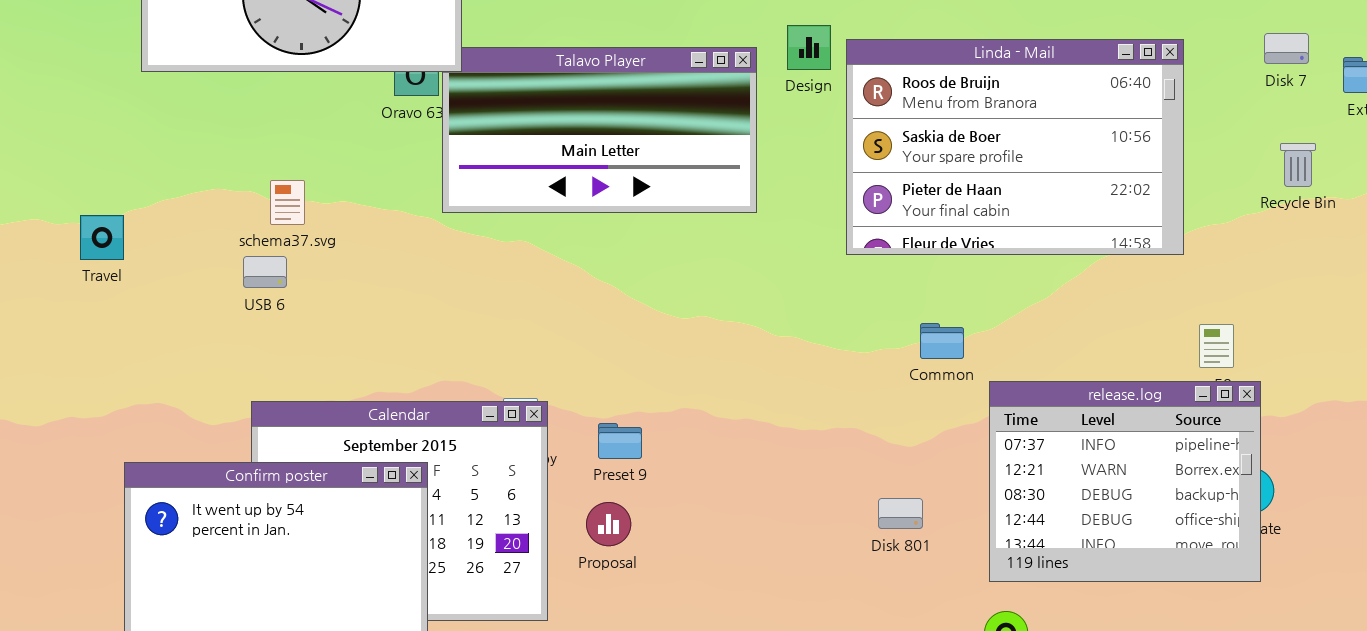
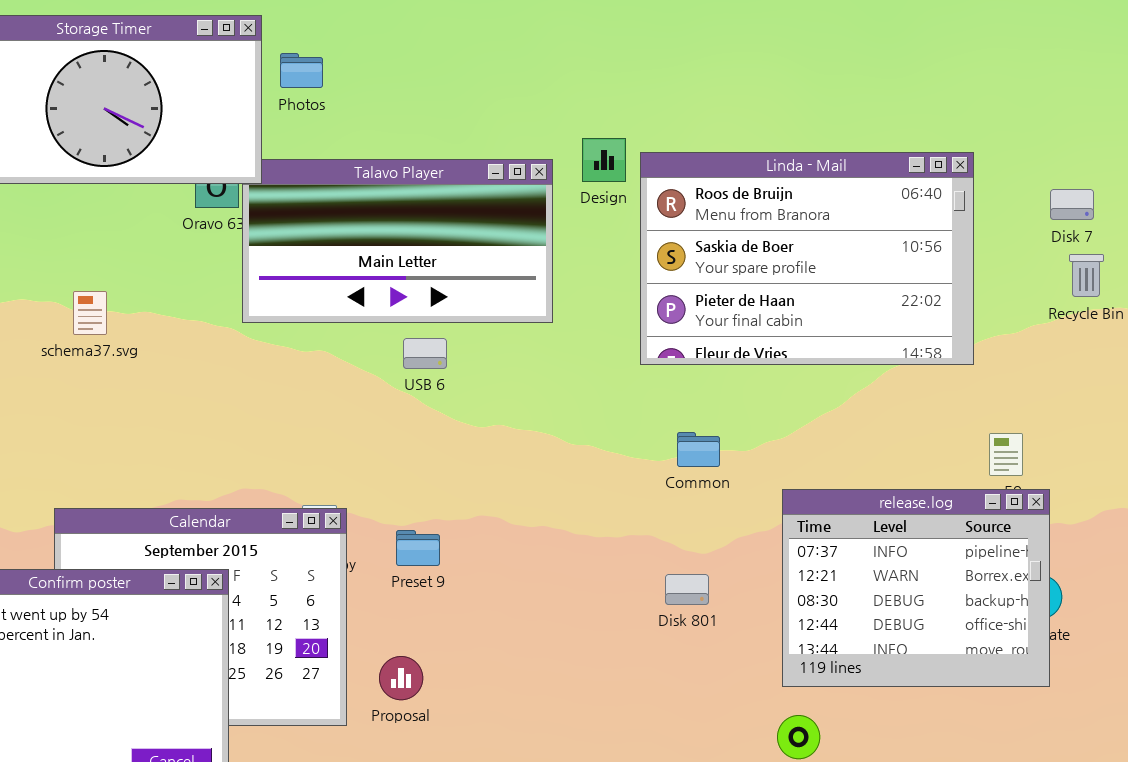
Disk 7: [1264,33,1309,64] -> [1050,189,1094,220], moved
USB 6: [243,256,287,288] -> [403,338,447,369], moved
Common: [920,323,964,359] -> [677,432,720,467], moved
Disk 801: [878,498,923,529] -> [665,574,709,605], moved
Proposal: [586,502,631,546] -> [379,656,423,700], moved

